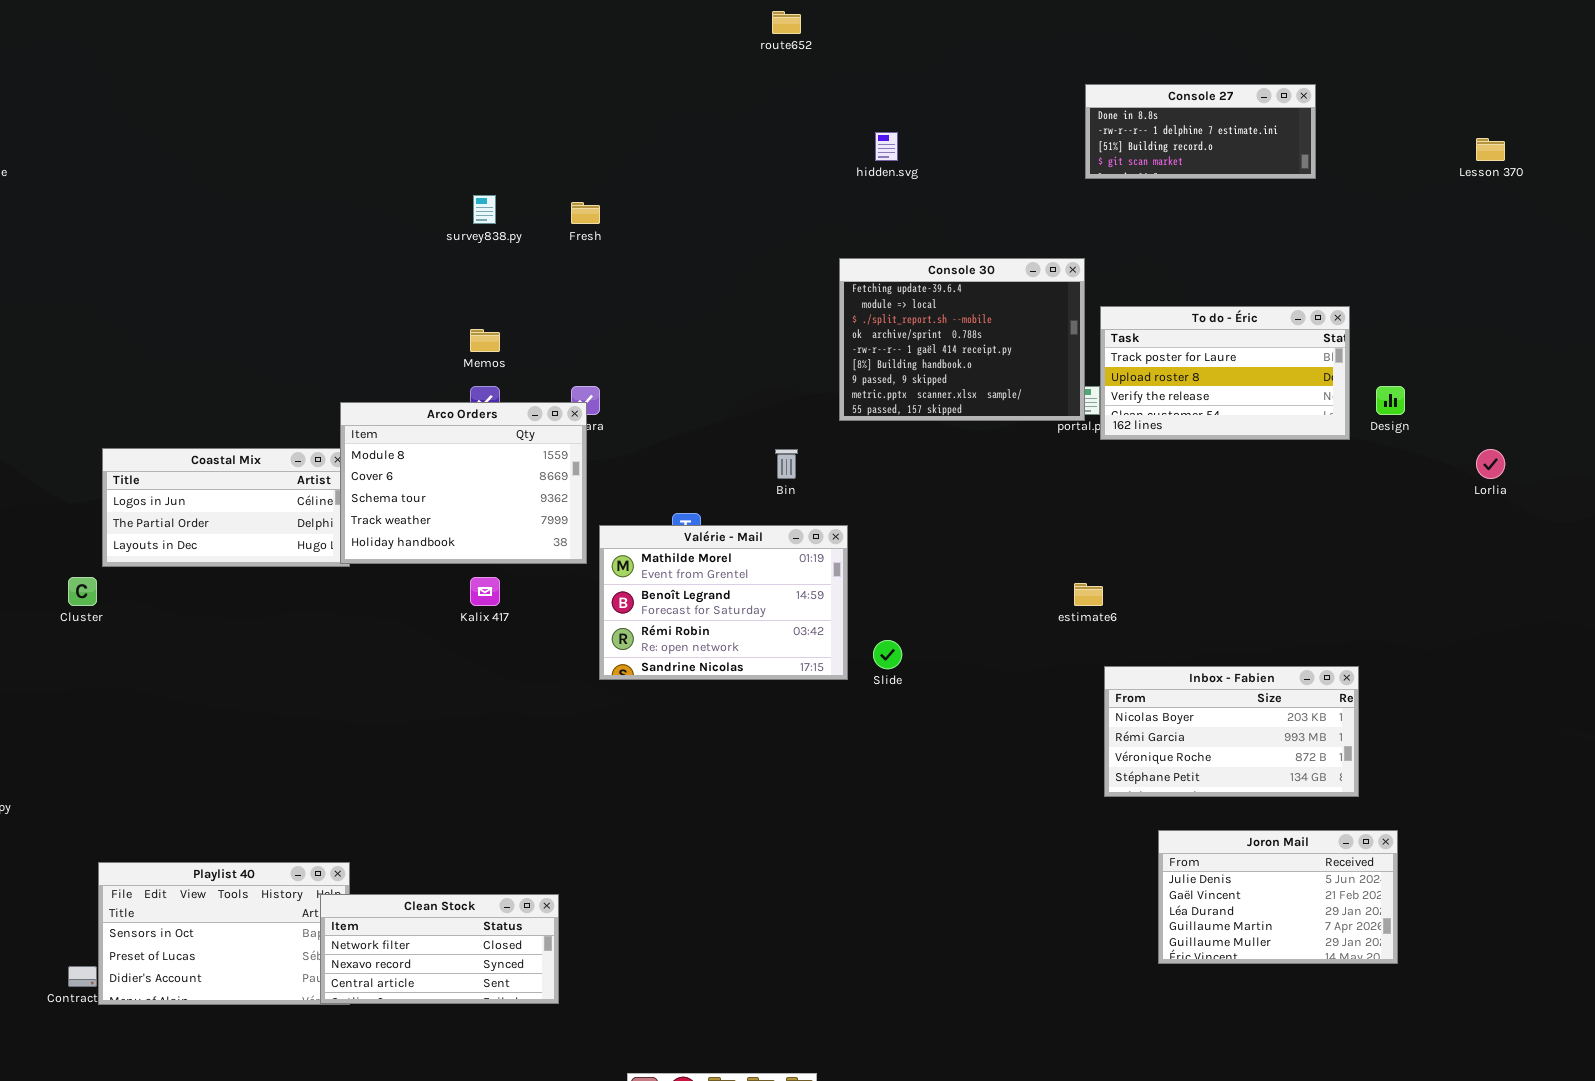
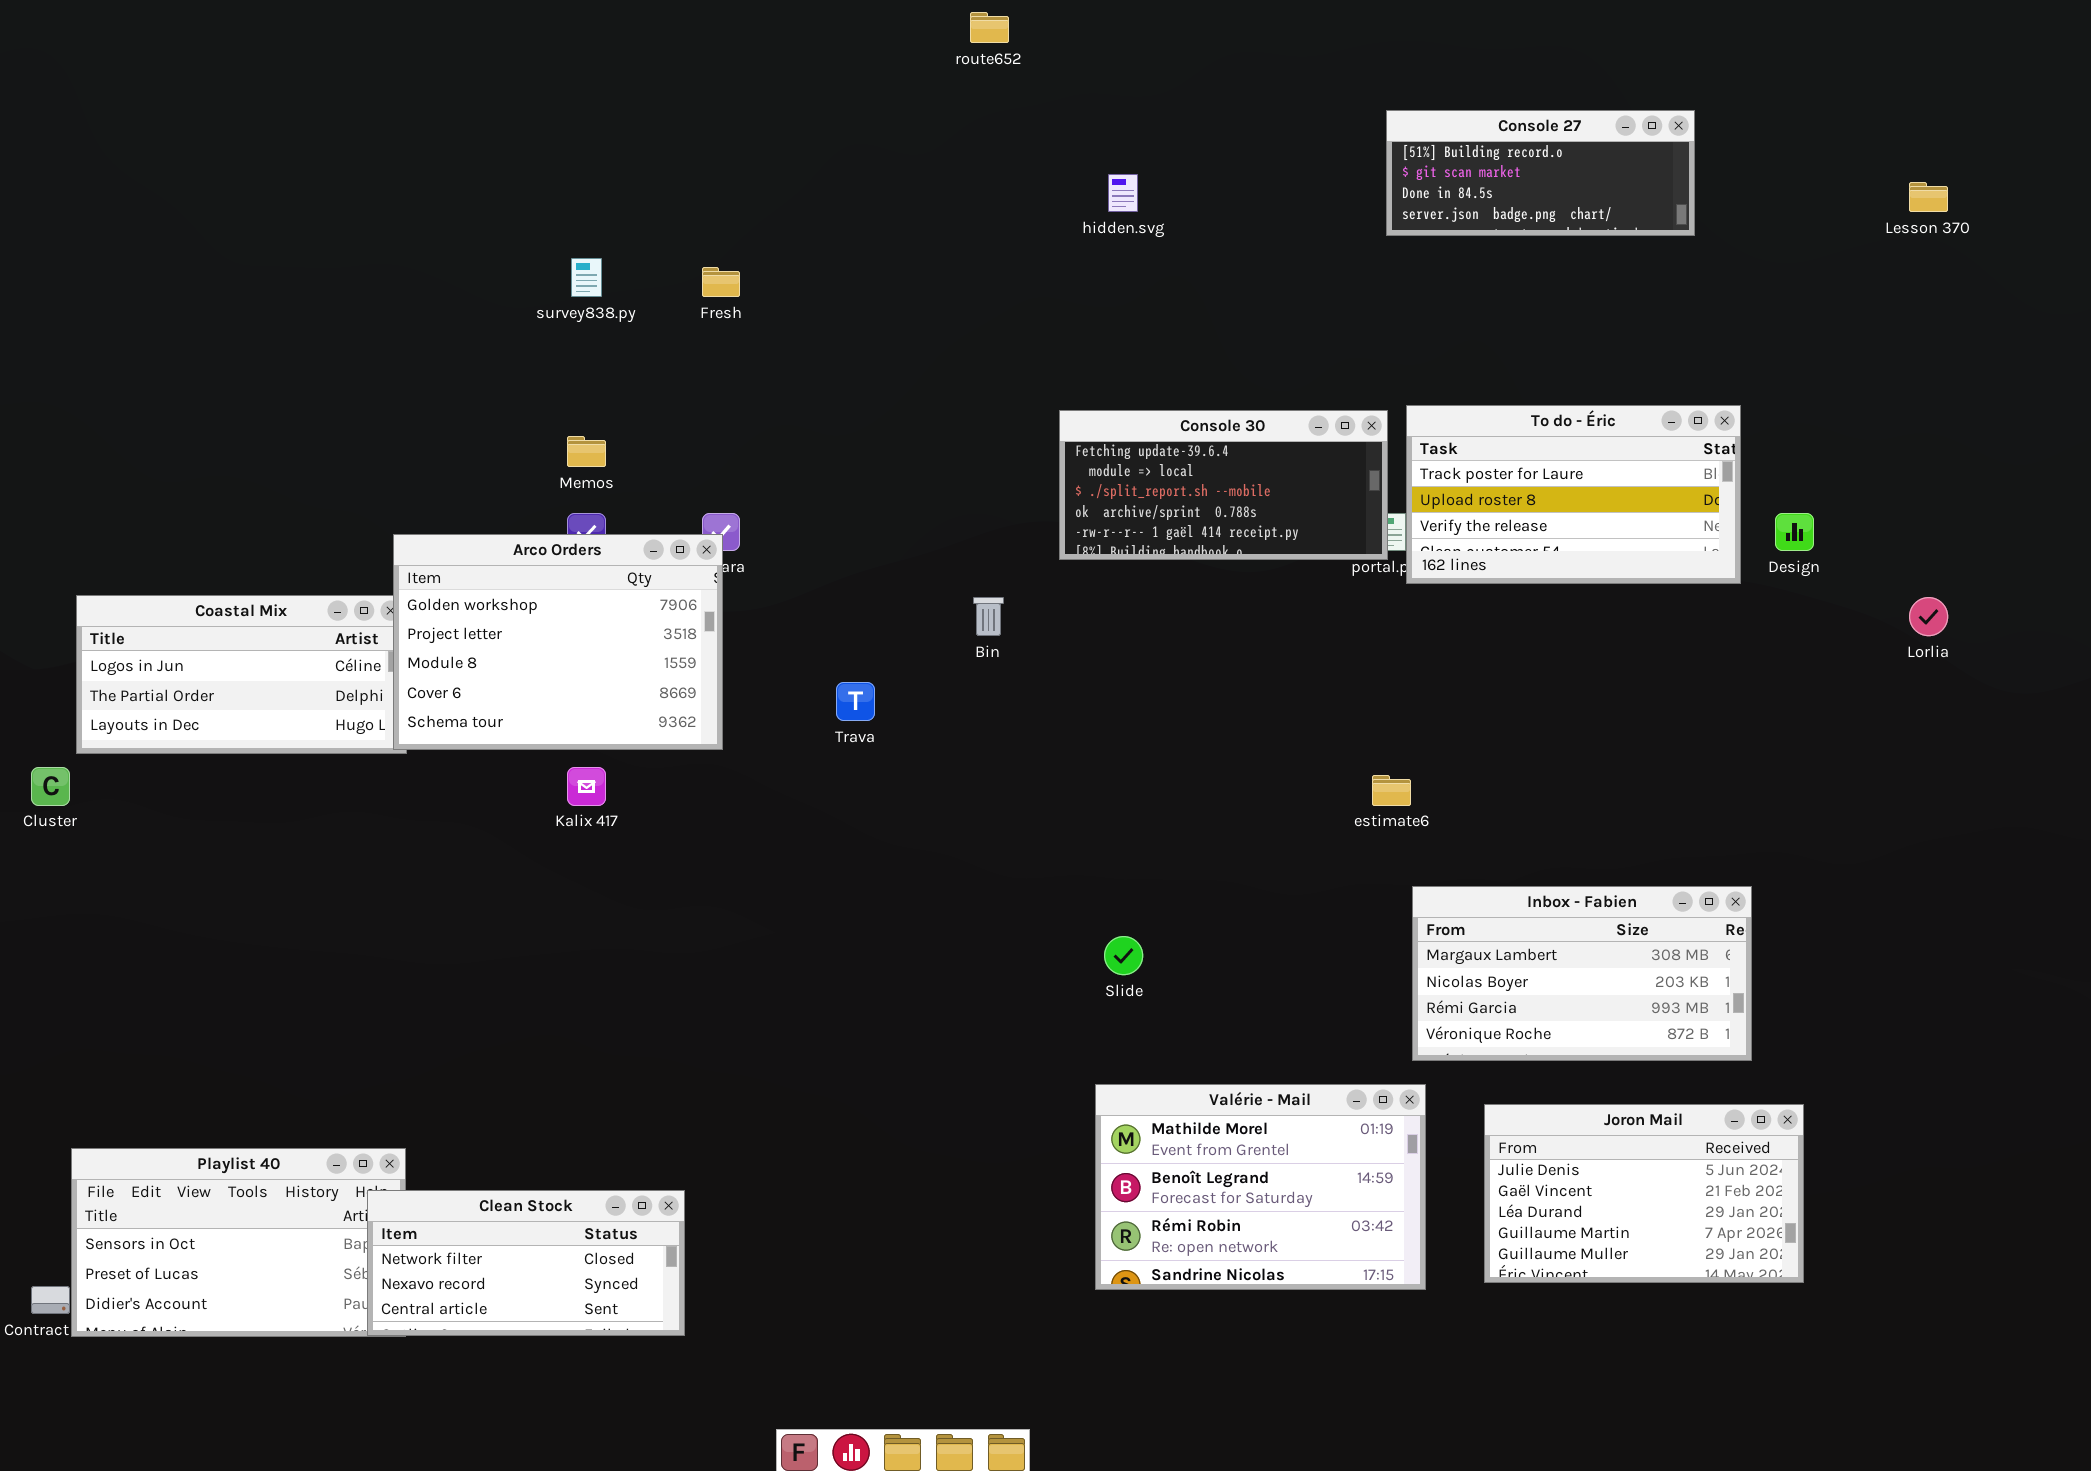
Console 27: [1085,84,1316,179] -> [1386,110,1695,236], scrolled down 2 rows
Console 30: [839,258,1085,421] -> [1059,410,1388,560], resized
Arco Orders: [340,402,587,564] -> [393,534,723,750], scrolled up 2 rows
Valérie - Mail: [599,525,848,680] -> [1095,1084,1426,1290], moved
Slide: [873,640,902,669] -> [1104,936,1143,975], moved
Inbox - Fabien: [1104,666,1359,797] -> [1412,886,1752,1061], scrolled up 1 row

